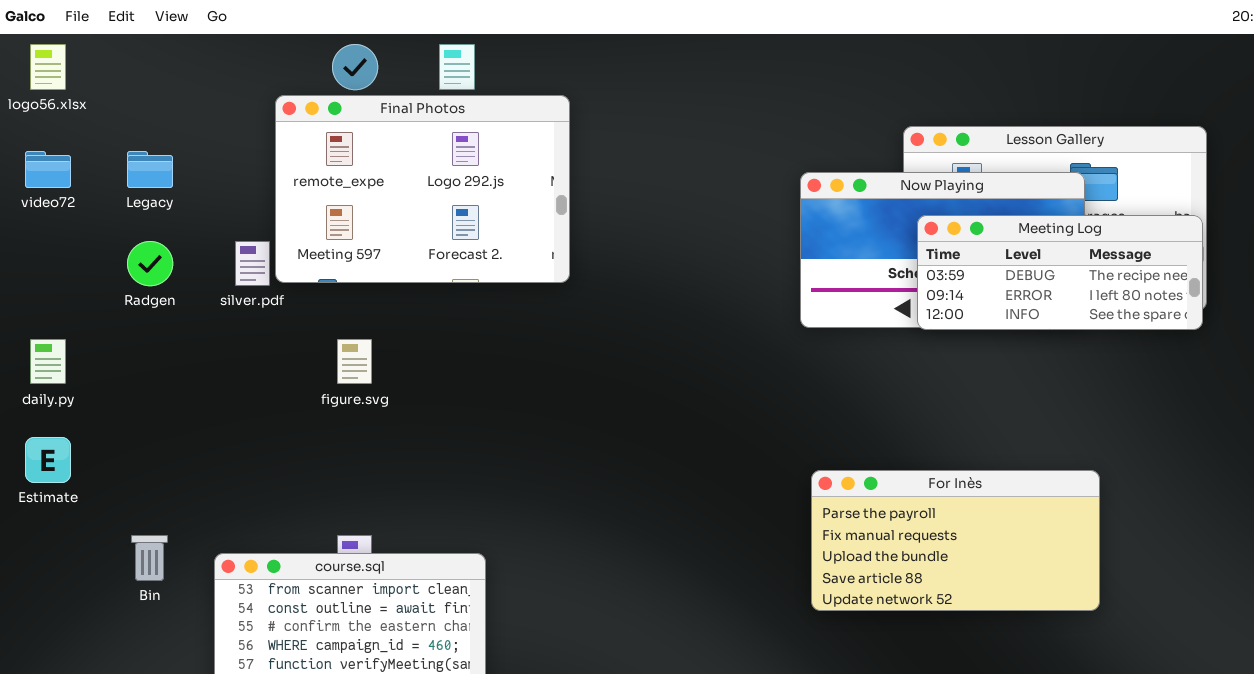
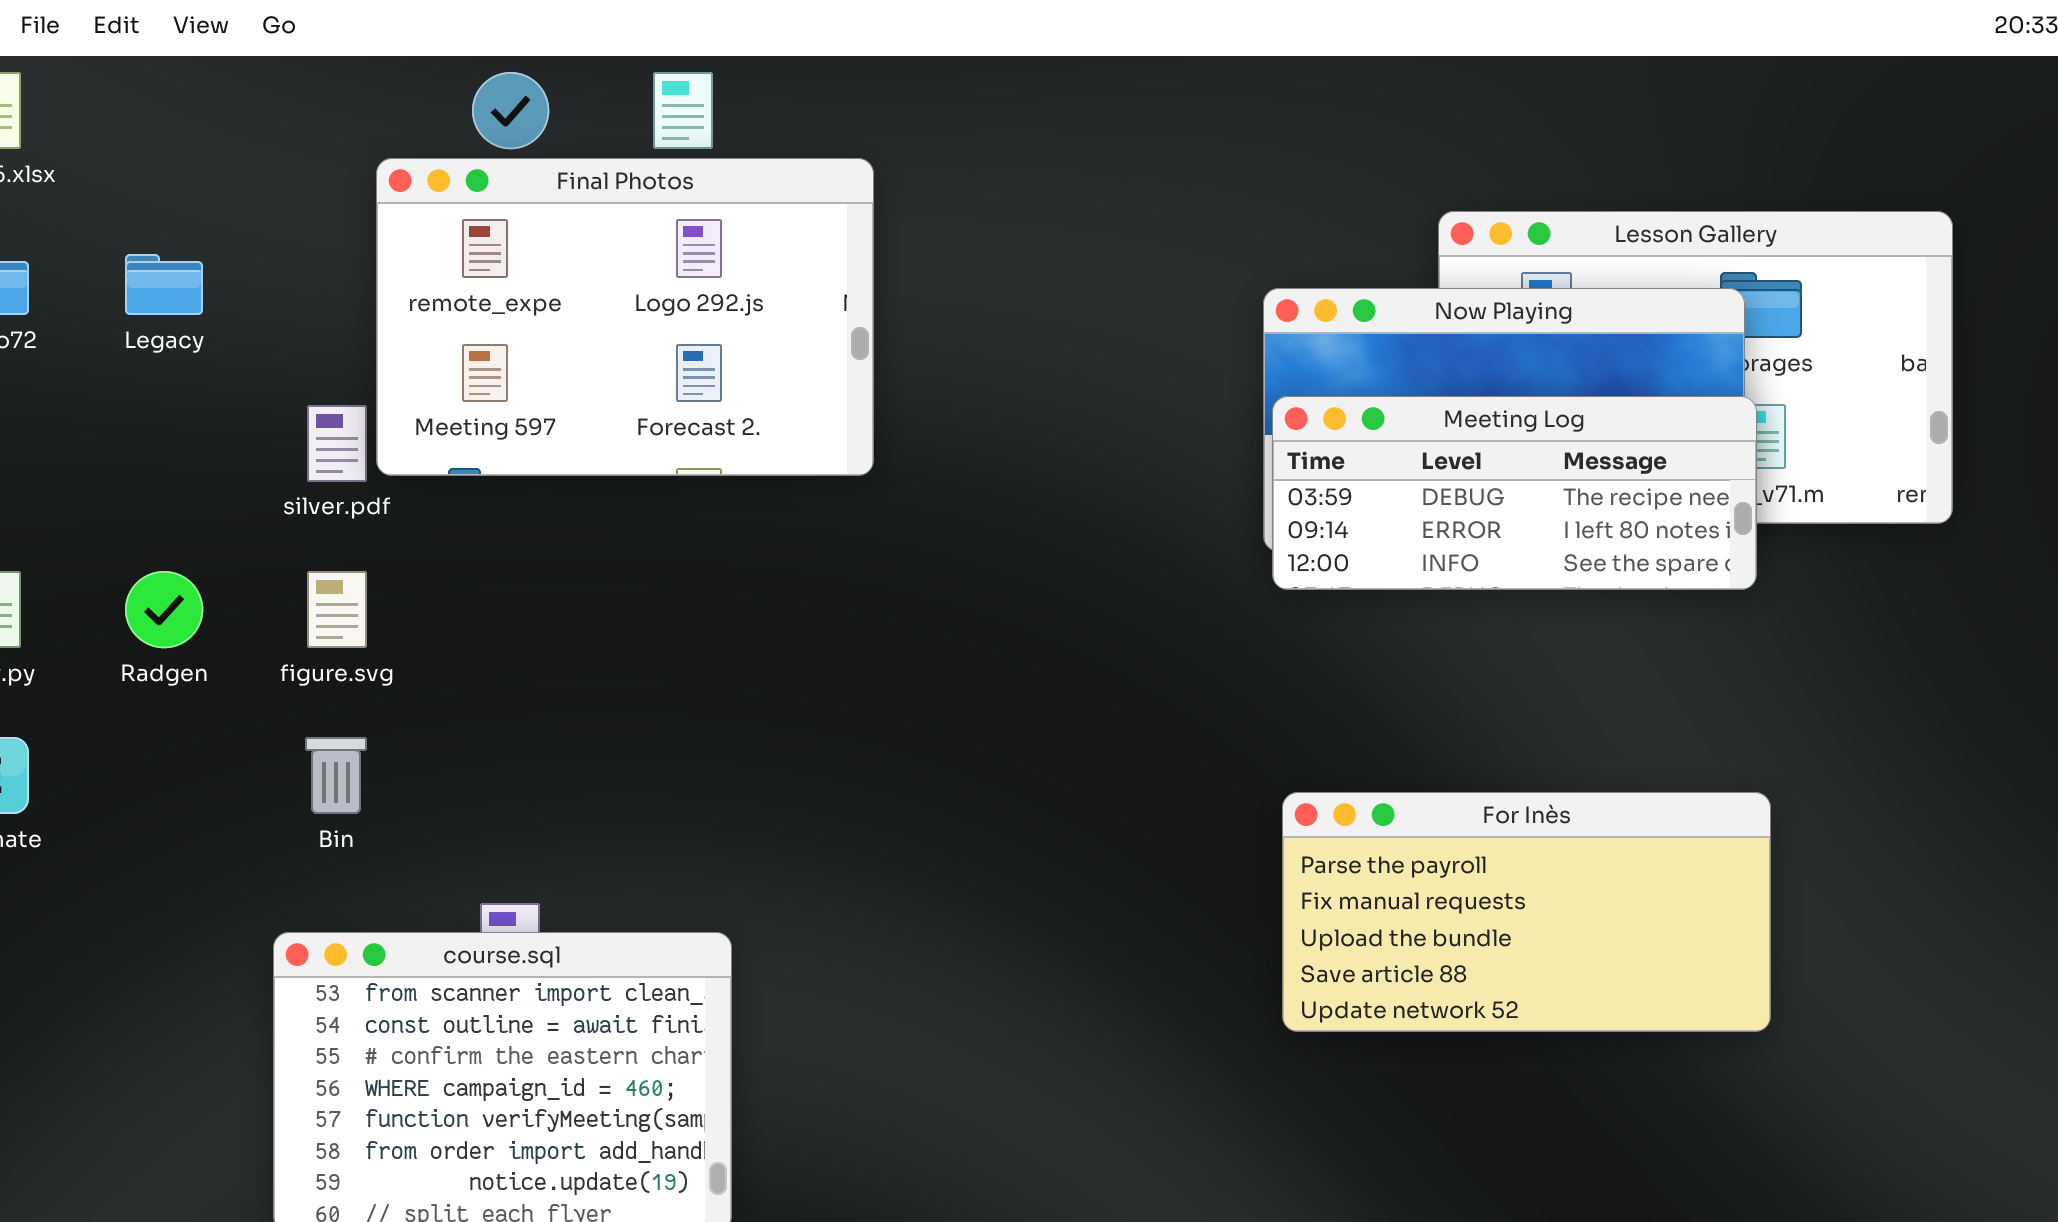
Meeting Log: [917,215,1203,330] -> [1272,396,1757,590], moved
Radgen: [127,241,173,286] -> [125,571,203,648], moved
figure.svg: [337,339,372,384] -> [307,571,367,648], moved
Bin: [131,535,168,581] -> [305,737,367,814], moved

